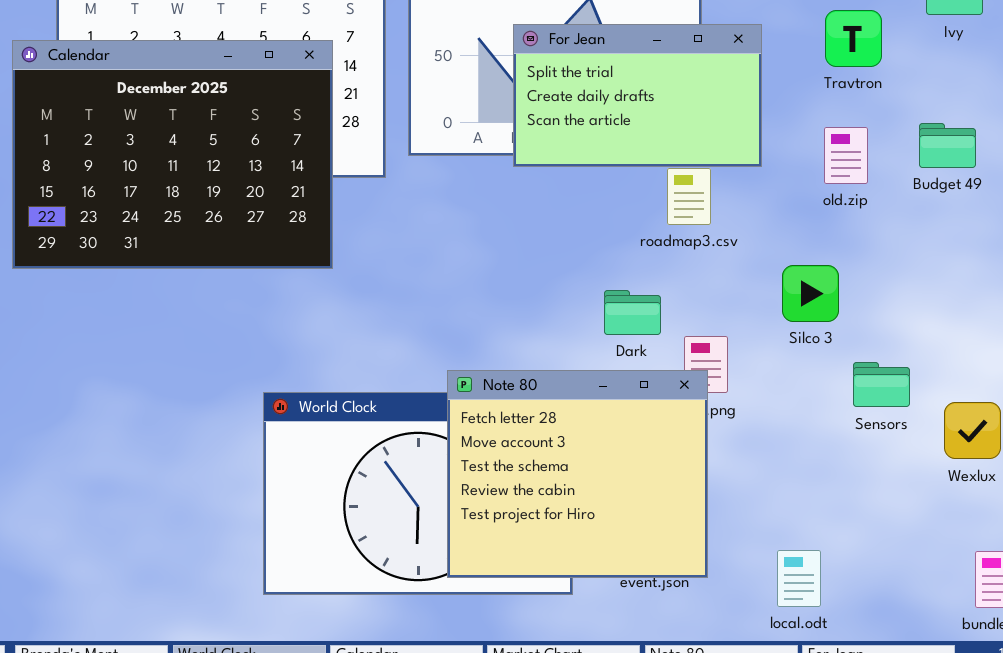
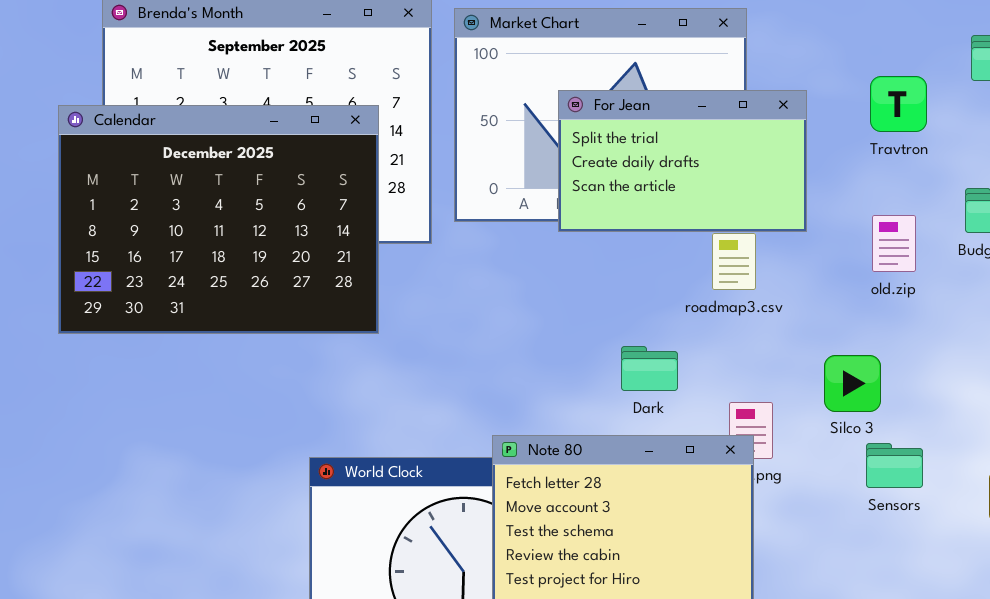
old.zip: [824,127,868,184] -> [872,215,916,272], moved
Silco 3: [782,265,839,322] -> [824,355,881,412], moved
Dark: [604,290,661,335] -> [621,346,678,391], moved
Sensors: [853,362,910,407] -> [866,443,923,488], moved

